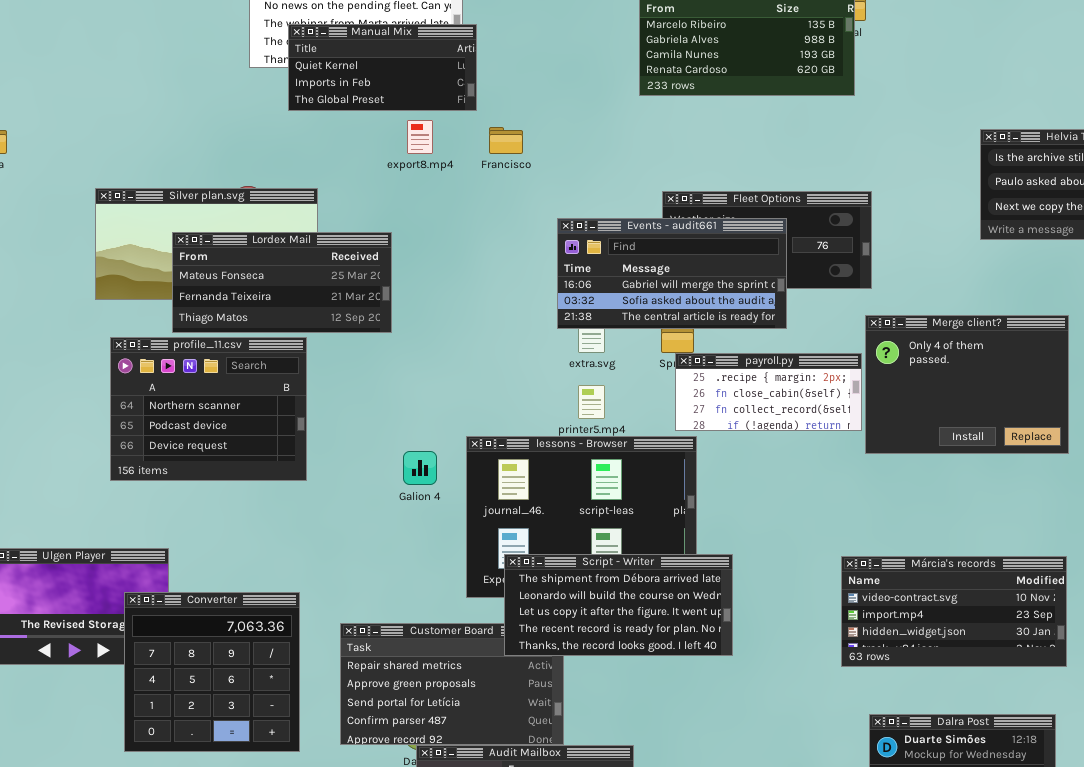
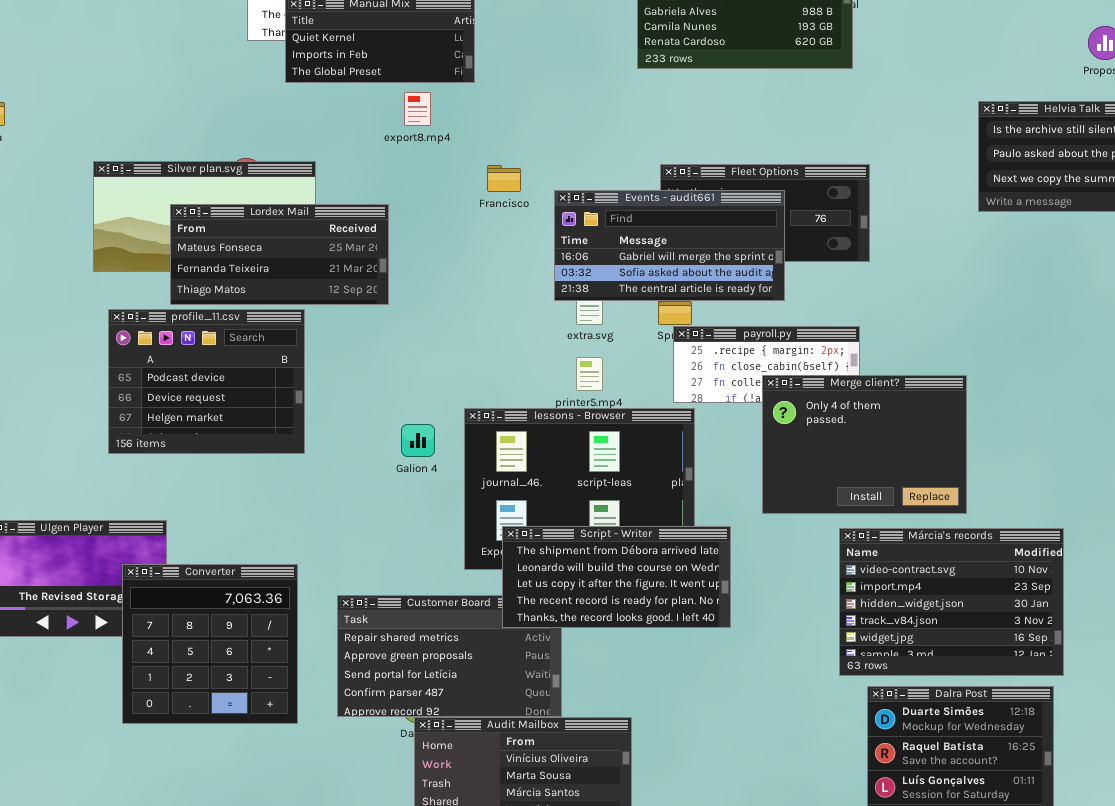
Francisco: [489,127,523,154] -> [487,165,521,192], moved
Merge client?: [865,315,1069,454] -> [762,375,967,514], moved
profile_11.csv: [110,337,307,481] -> [108,309,305,454], scrolled down 1 row
Márcia's records: [841,556,1067,667] -> [839,528,1064,676], resized

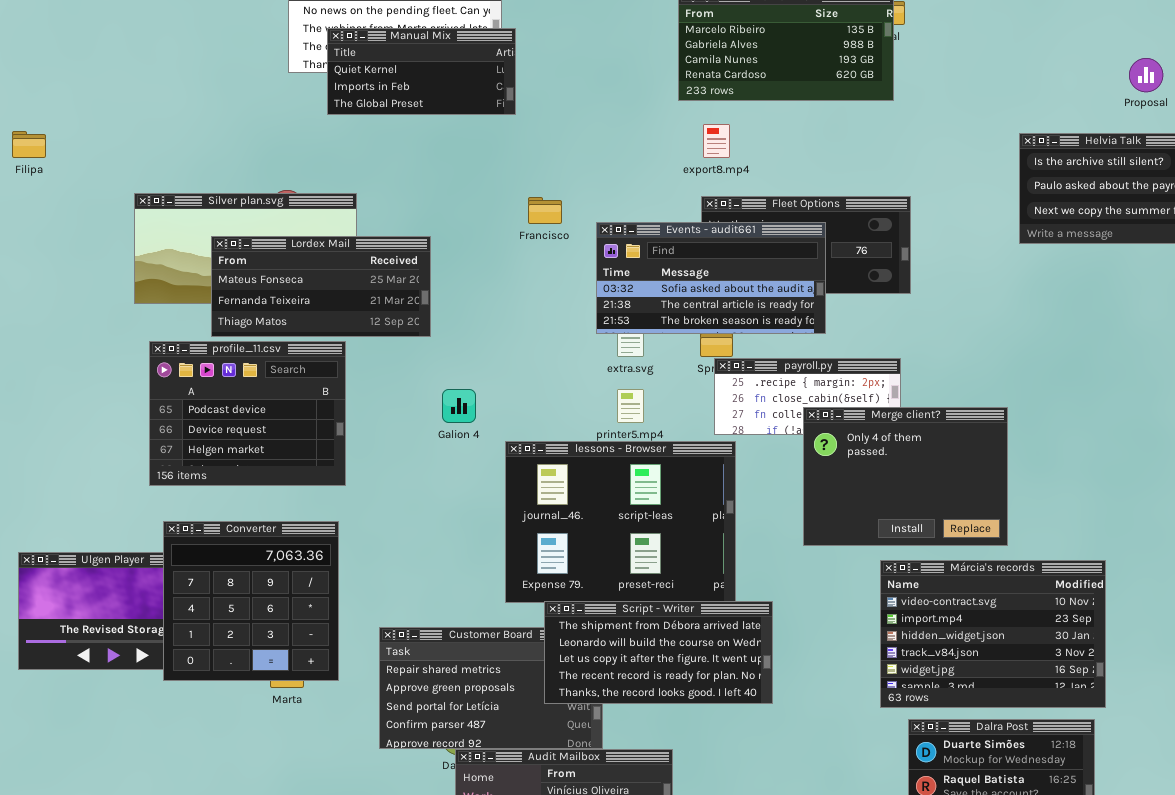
export8.mp4: [404,92,431,126] -> [703,124,730,158], moved
Events - audit661: [554,190,785,301] -> [596,222,826,334], scrolled down 1 row
Galion 4: [401,424,435,457] -> [442,389,476,423], moved
Script - Writer: [502,526,731,628] -> [544,601,773,704], moved
Converter: [122,564,298,724] -> [163,521,339,681], moved

